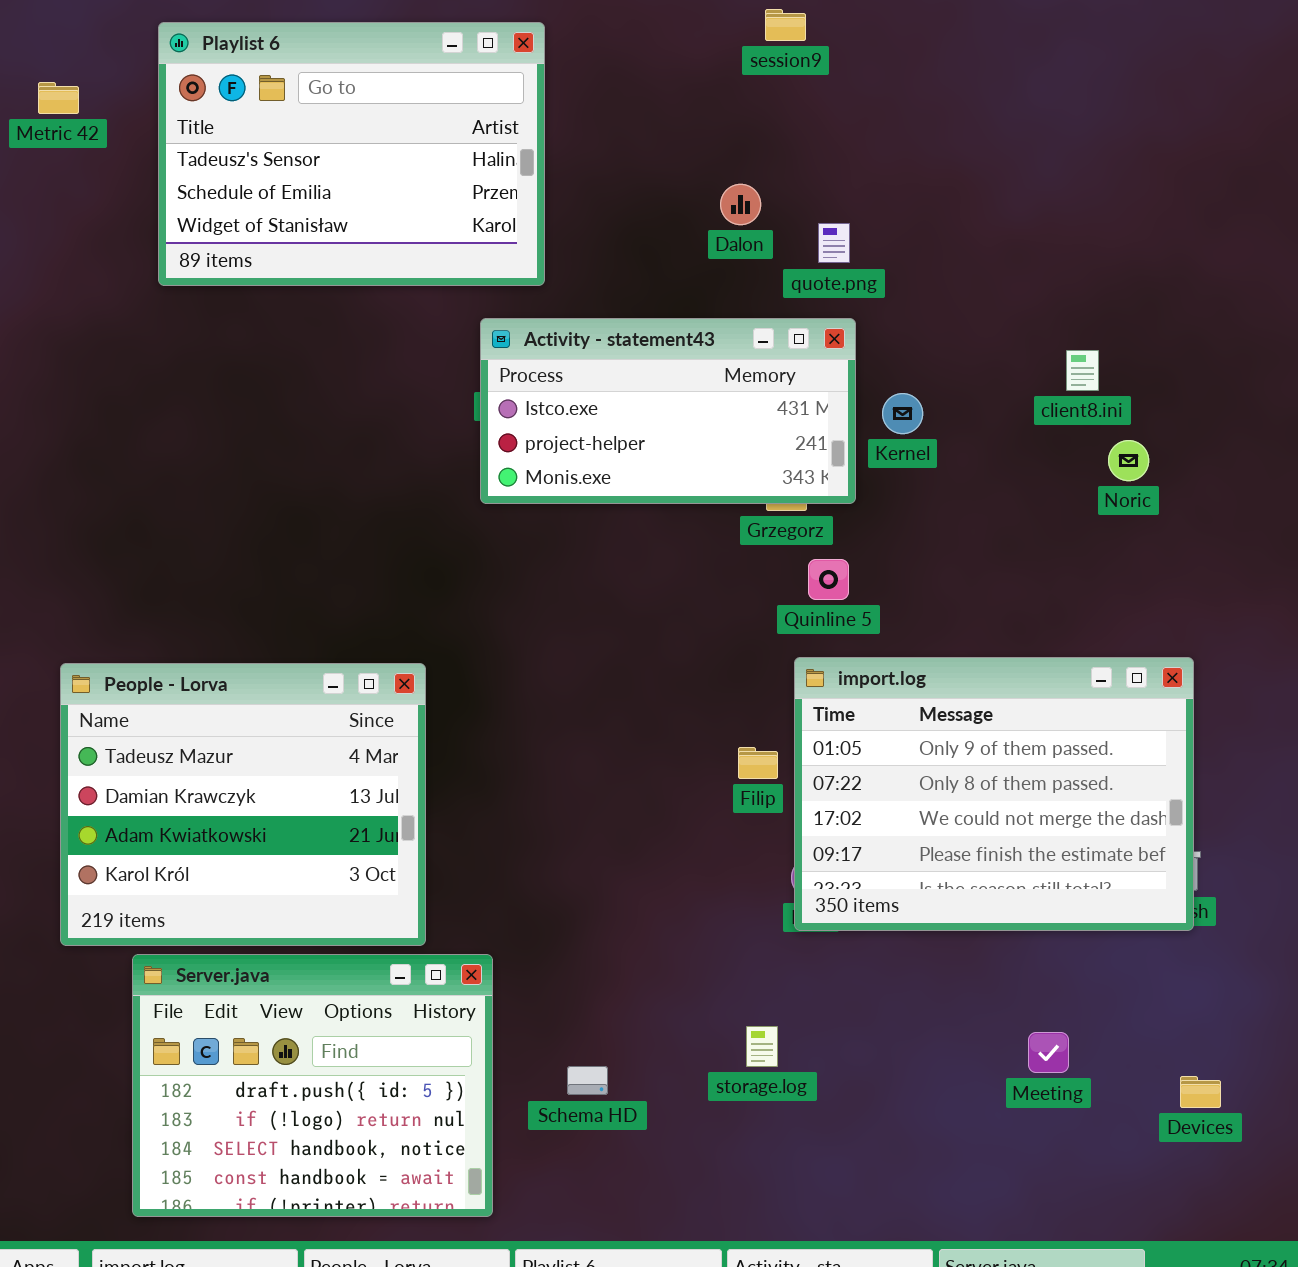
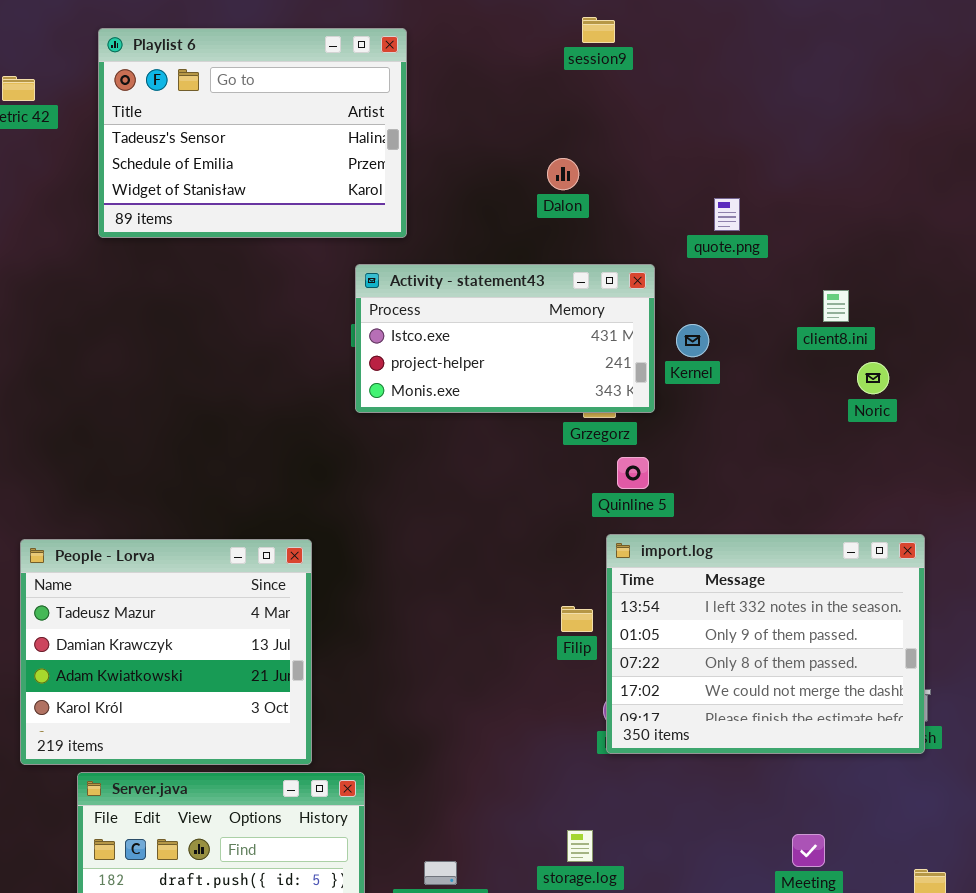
quote.png: [818,223,850,263] -> [714,198,740,231], moved
import.log: [794,657,1194,931] -> [606,534,925,754], scrolled up 1 row

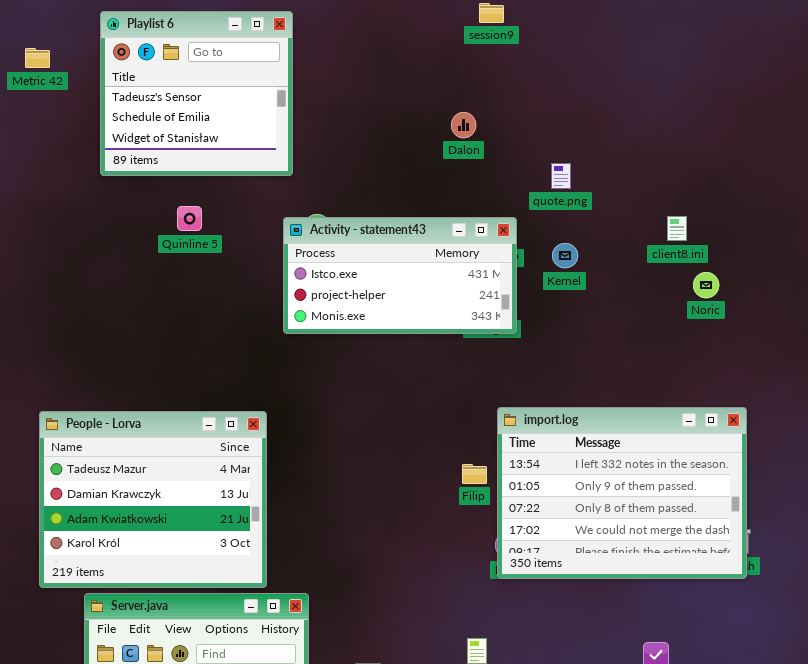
Playlist 6: [98,28,407,238] -> [100,11,293,176], resized
quote.png: [714,198,740,231] -> [551,163,571,189], moved
Activity - statement43: [355,264,655,413] -> [283,217,517,334], moved
Quinline 5: [617,457,649,489] -> [177,206,202,231], moved

